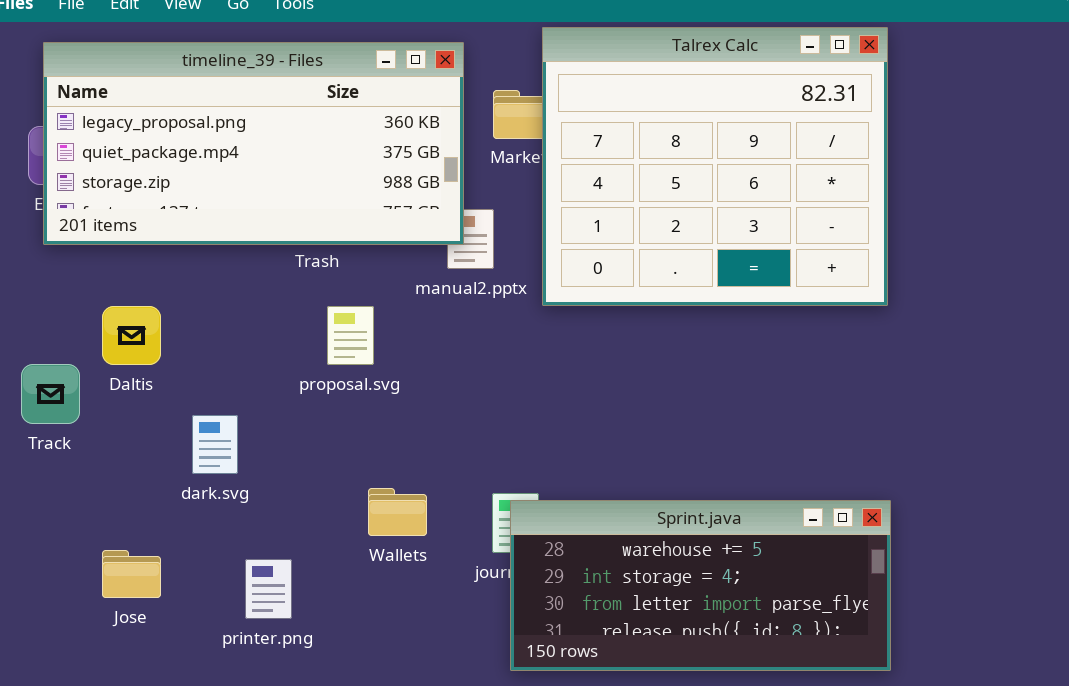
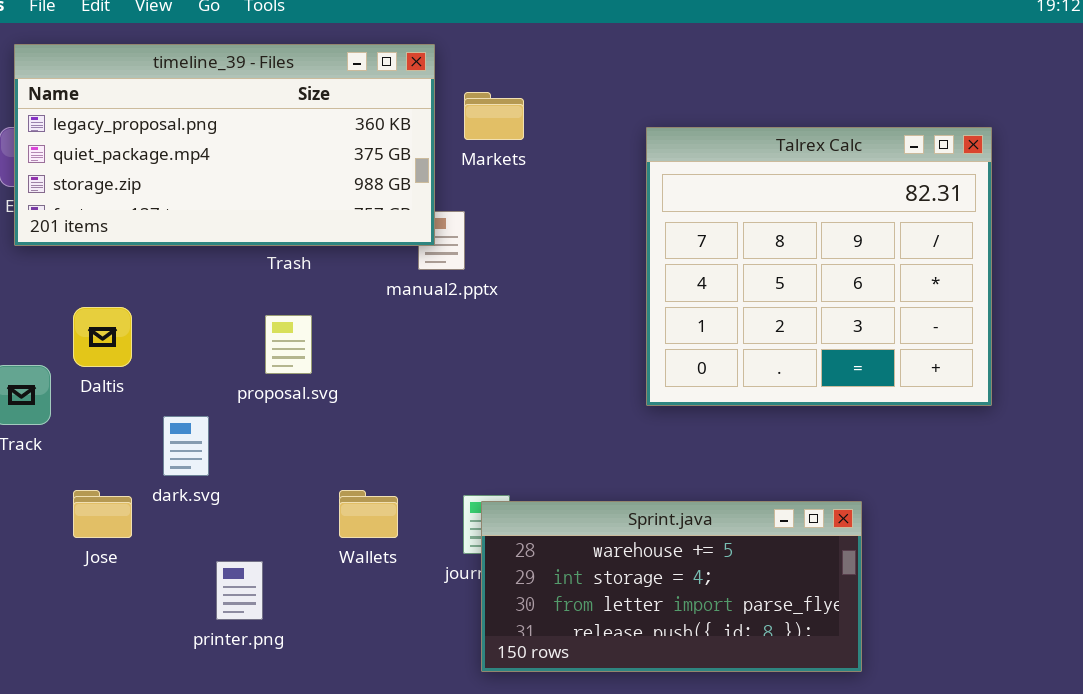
Talrex Calc: [542,27,888,306] -> [646,127,992,406], moved
proposal.svg: [327,306,374,365] -> [265,315,312,374], moved
Jose: [102,550,161,598] -> [73,490,132,538], moved

